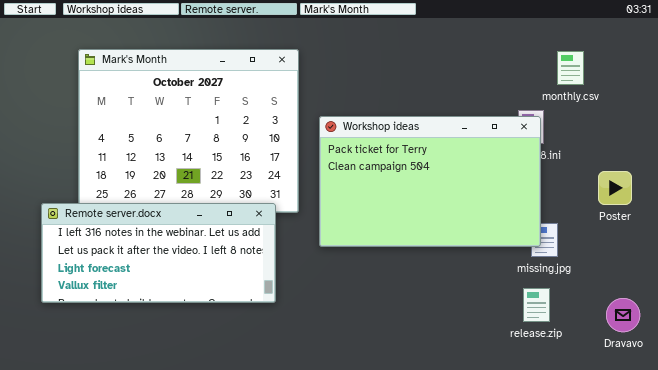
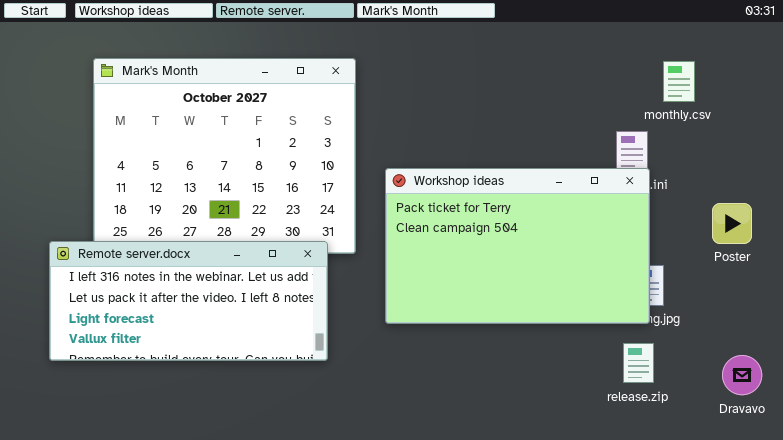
Workshop ideas: [319,116,541,247] -> [385,168,650,324], moved

